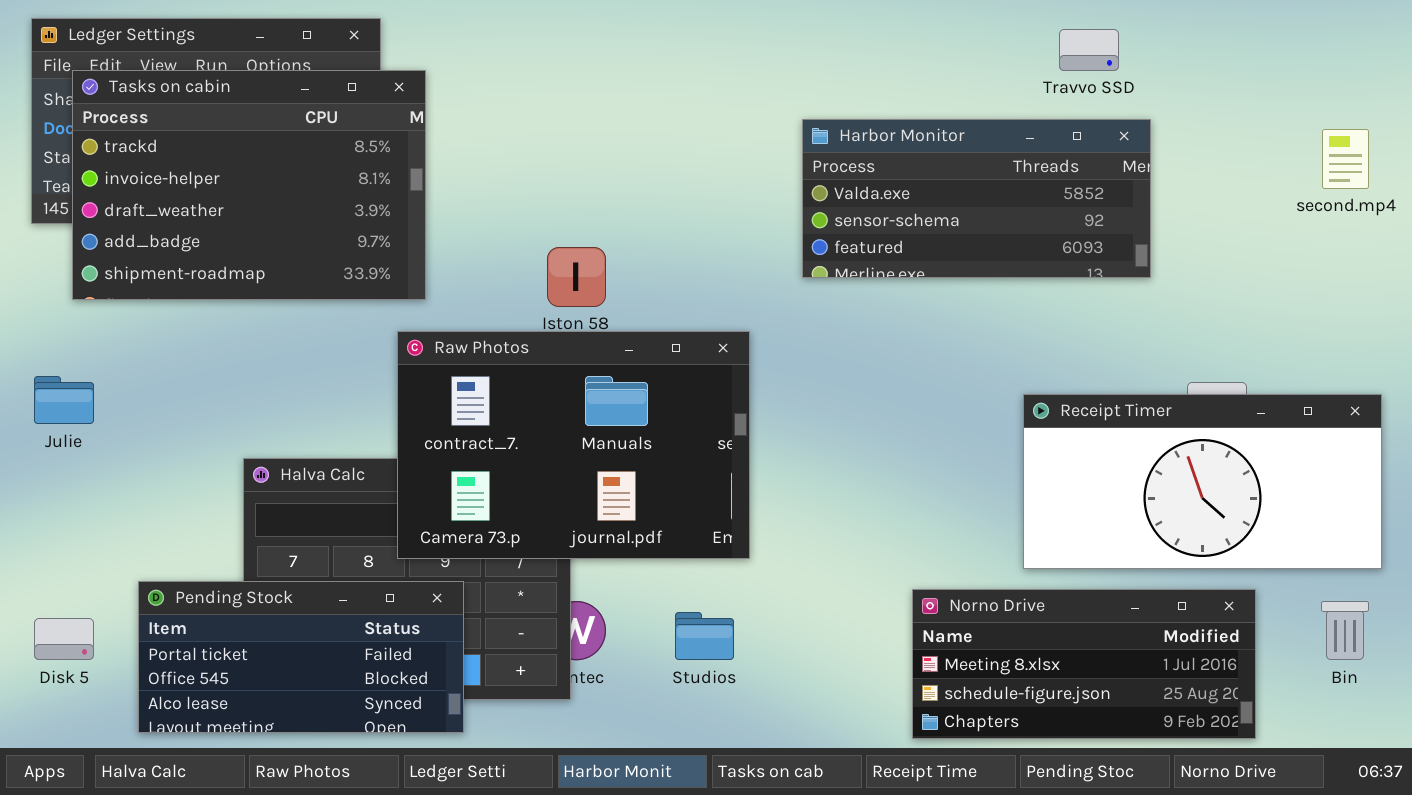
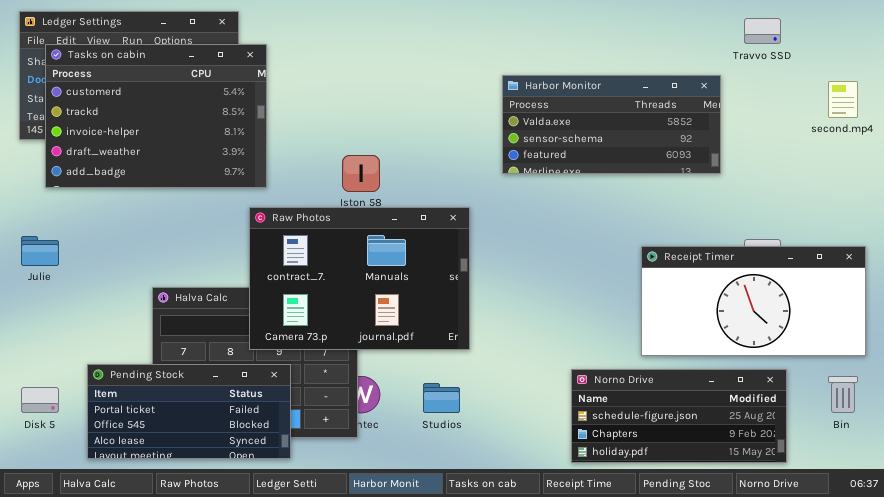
Travvo SSD: [1059,29,1119,71] -> [744,18,781,44], moved
Tasks on cabin: [72,70,426,300] -> [45,44,267,188], scrolled up 1 row
Norno Drive: [912,589,1256,739] -> [571,369,787,463], scrolled down 1 row

